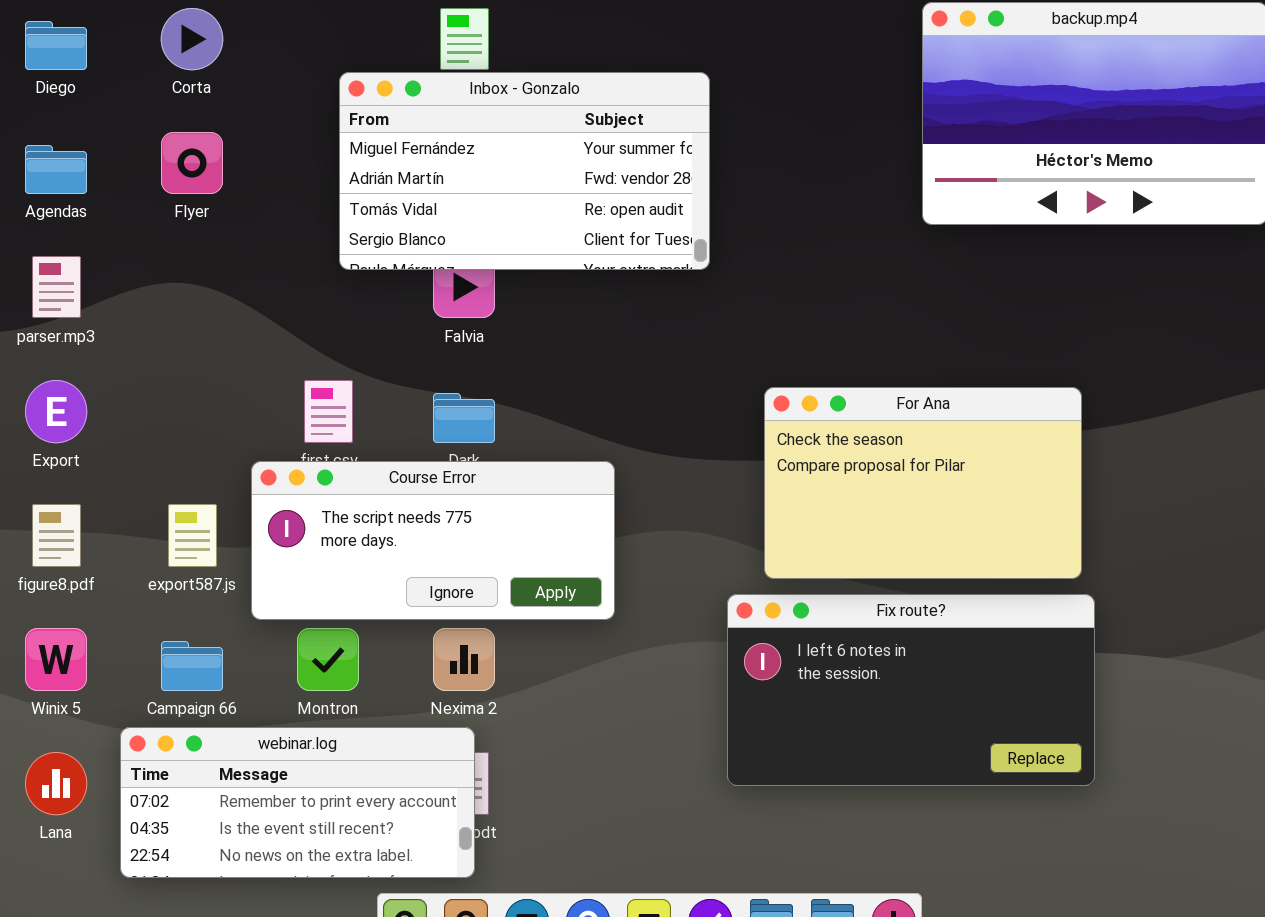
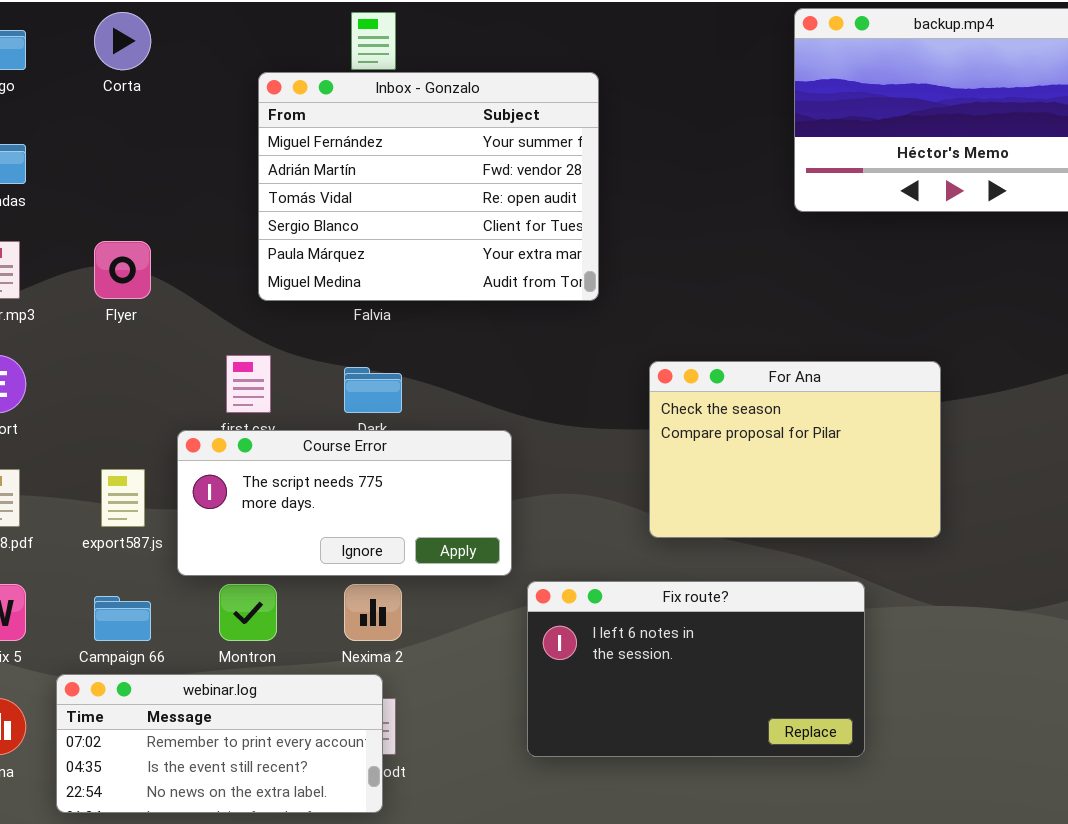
Inbox - Gonzalo: [339,72,710,270] -> [258,72,599,301], resized
Flyer: [161,132,223,194] -> [94,241,151,299], moved
Fix route?: [727,594,1095,786] -> [527,581,865,757], moved

